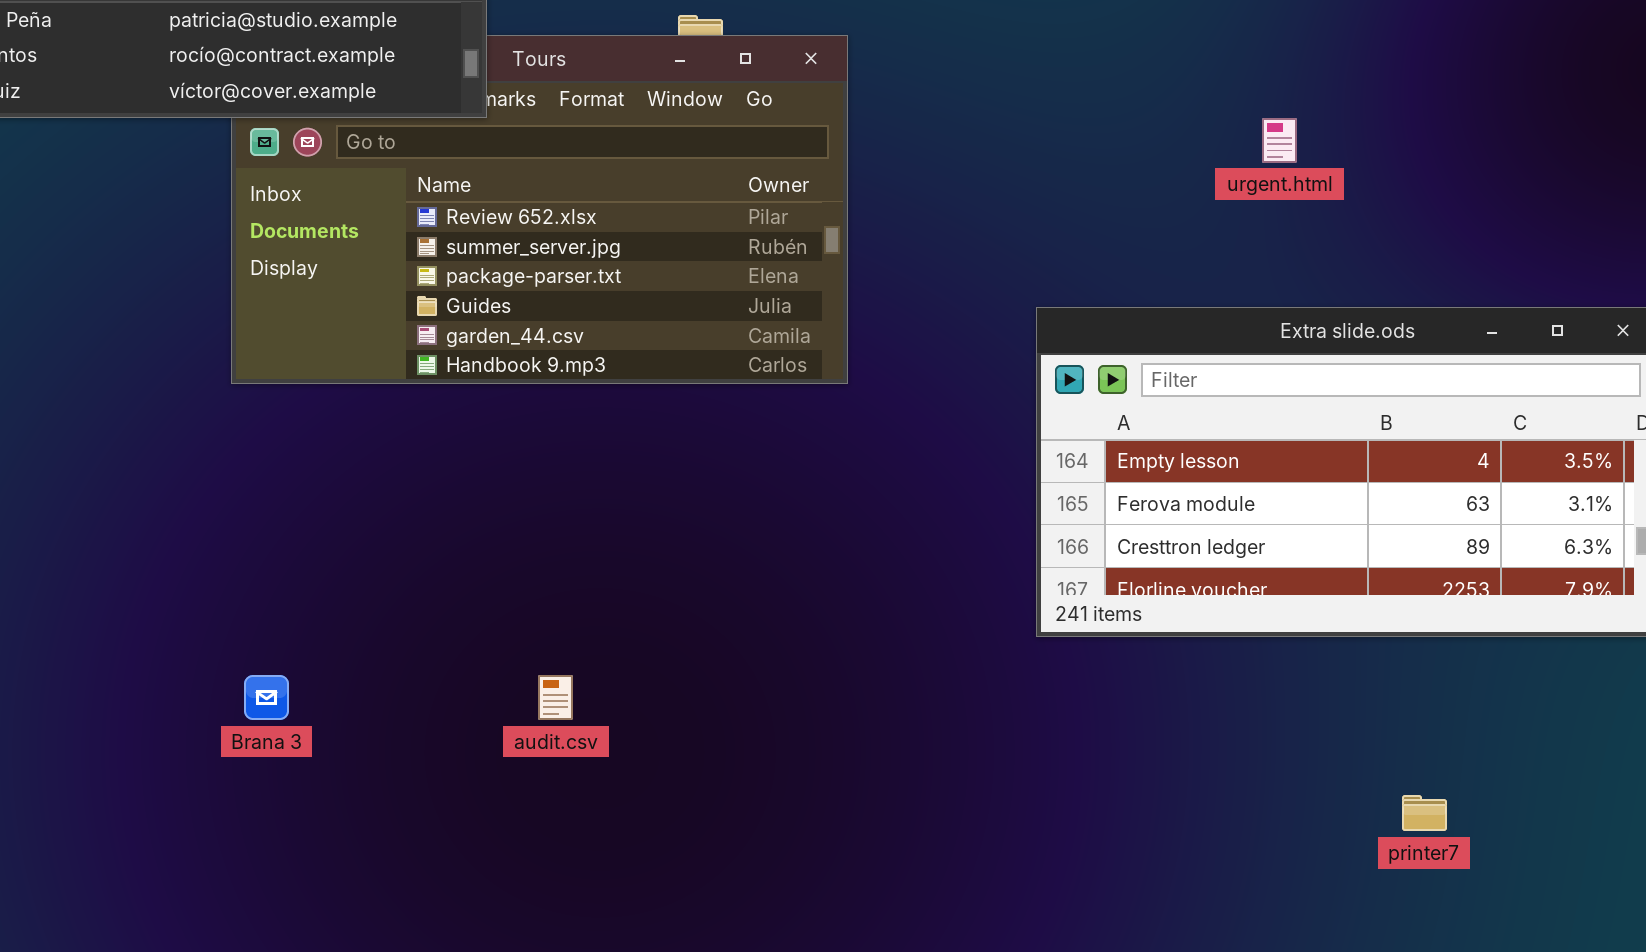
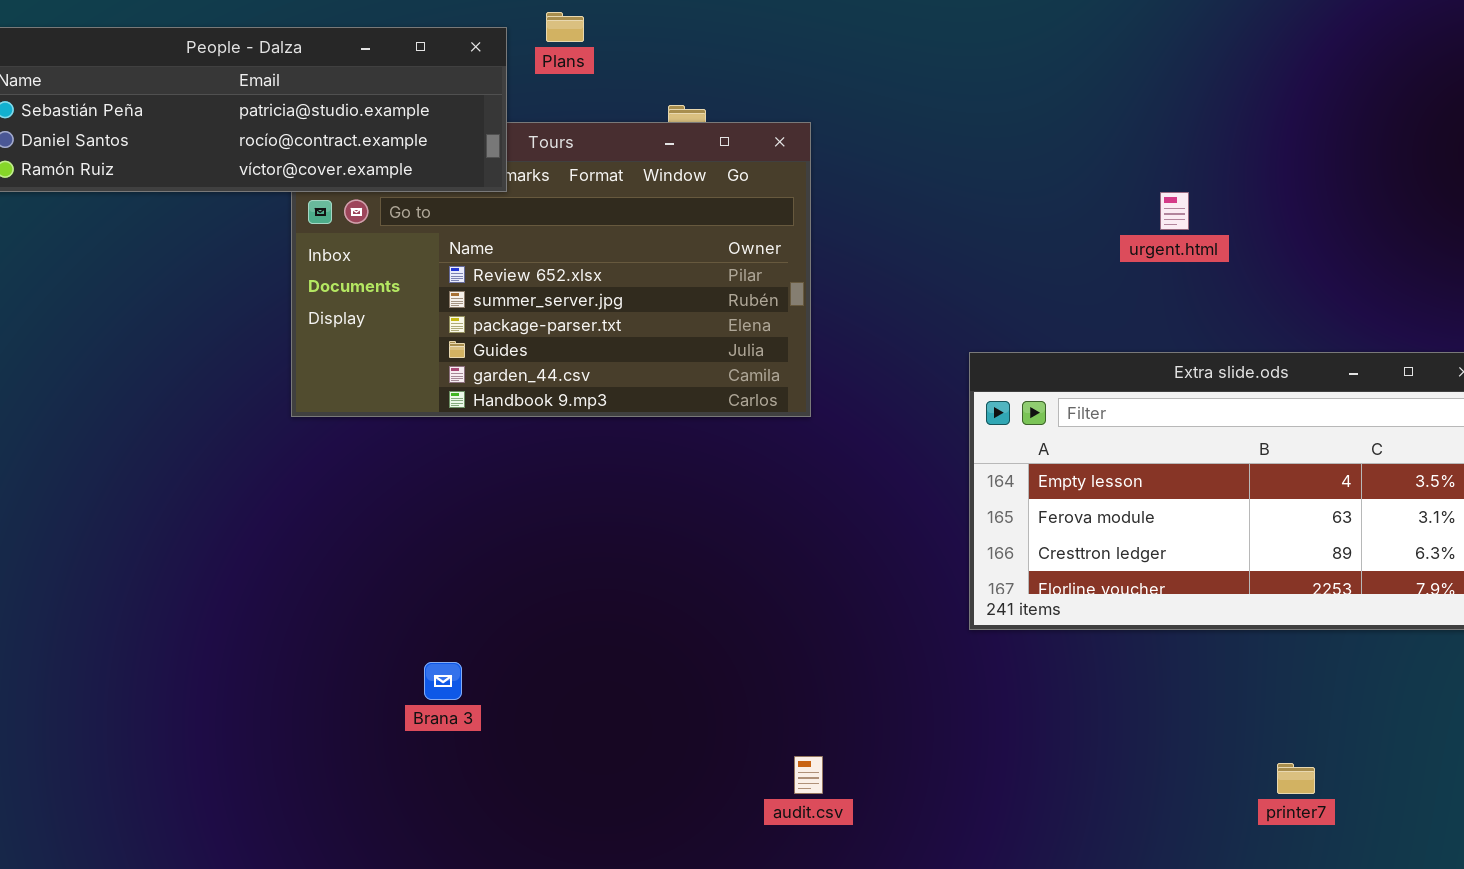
Brana 3: [244,675,289,720] -> [424,662,462,700], moved
audit.csv: [538,675,573,720] -> [794,756,823,794], moved

